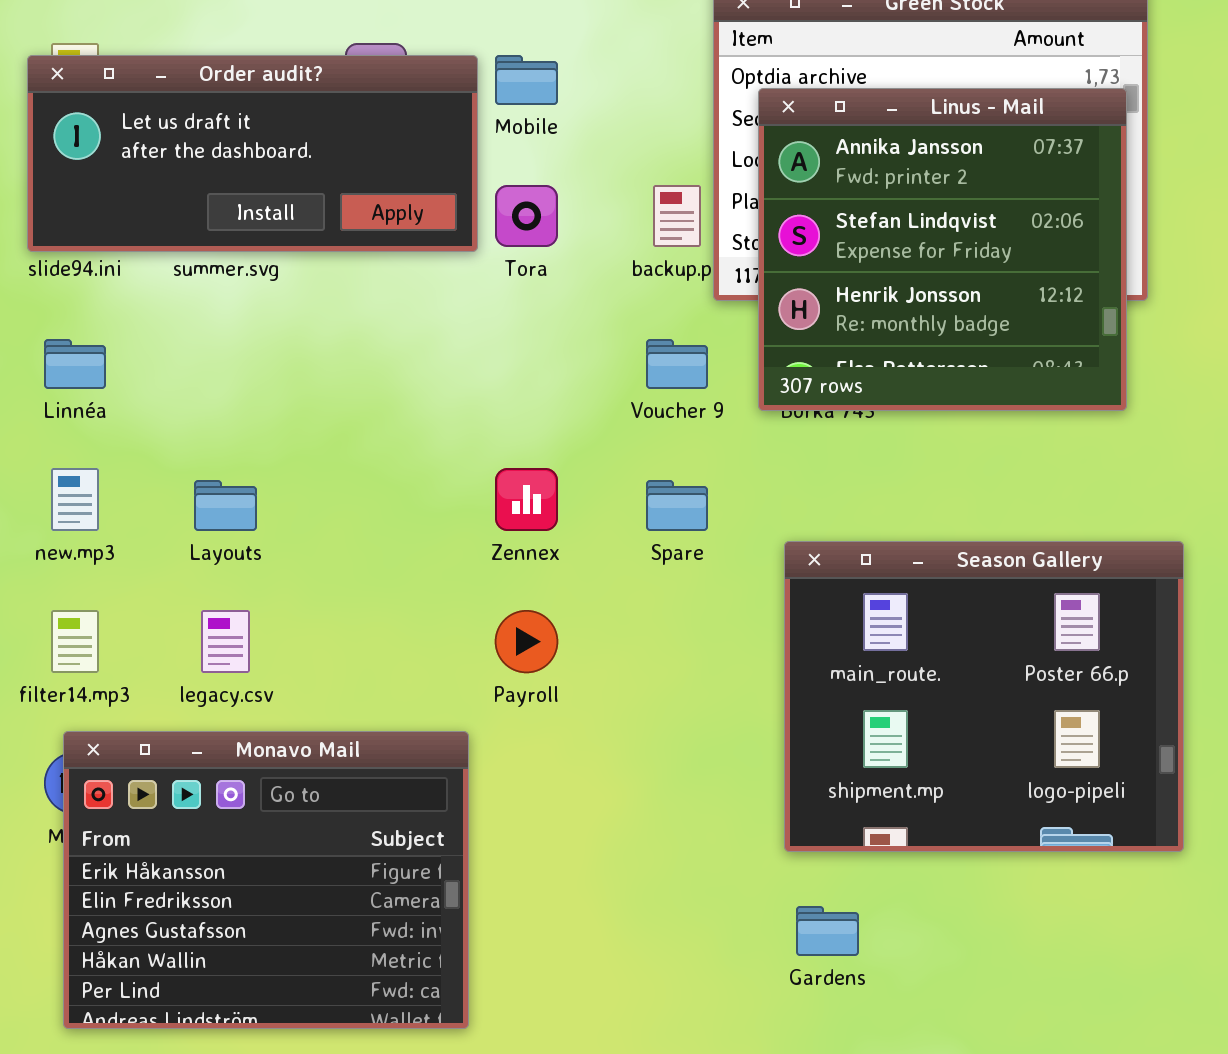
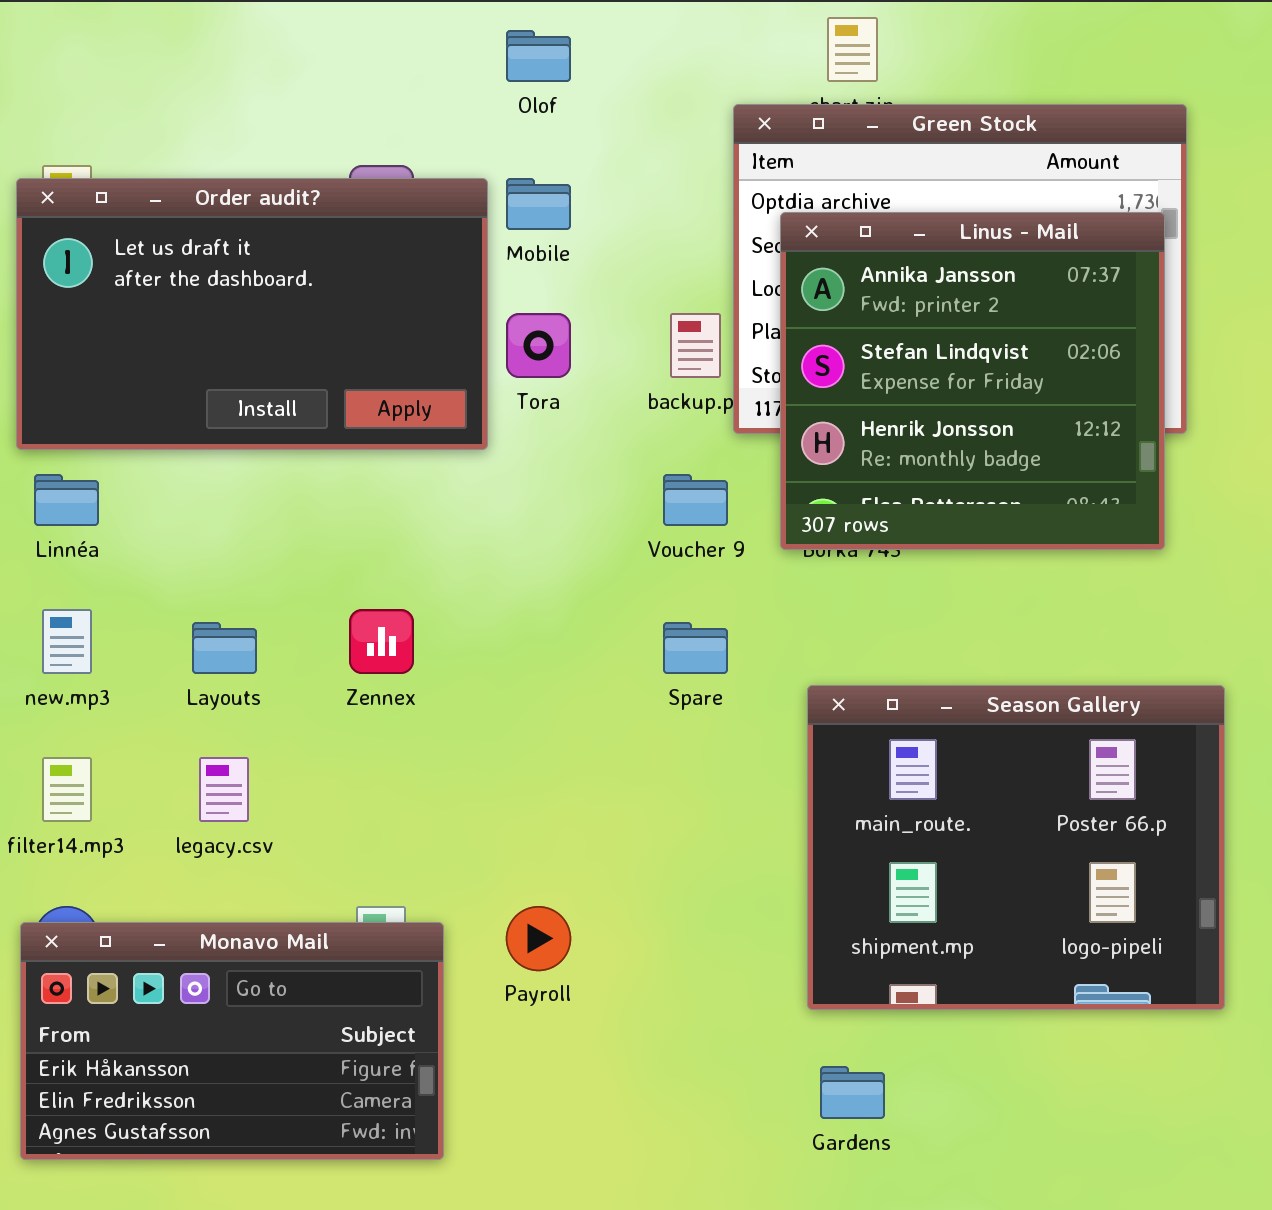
Order audit?: [27,55,478,252] -> [16,178,488,450], resized
Zennex: [495,468,558,531] -> [349,609,414,674], moved
Payroll: [495,610,558,673] -> [506,906,571,971], moved
Monavo Mail: [63,731,469,1029] -> [20,922,444,1160], moved, resized

